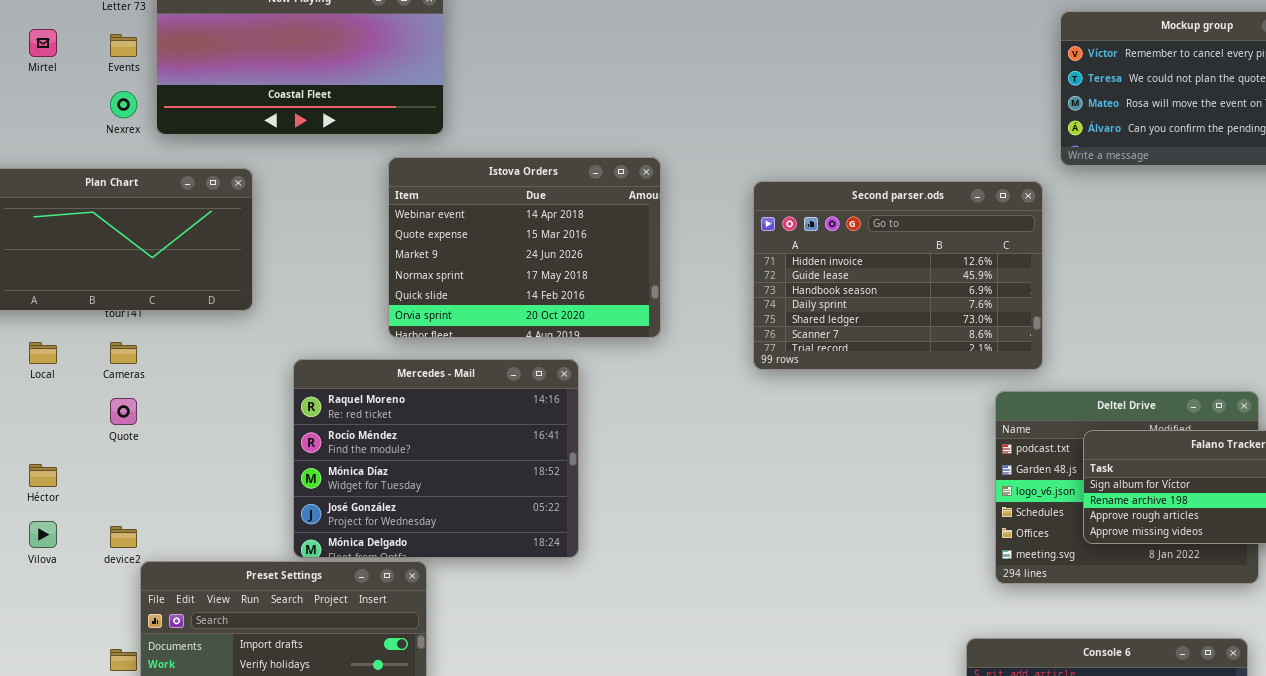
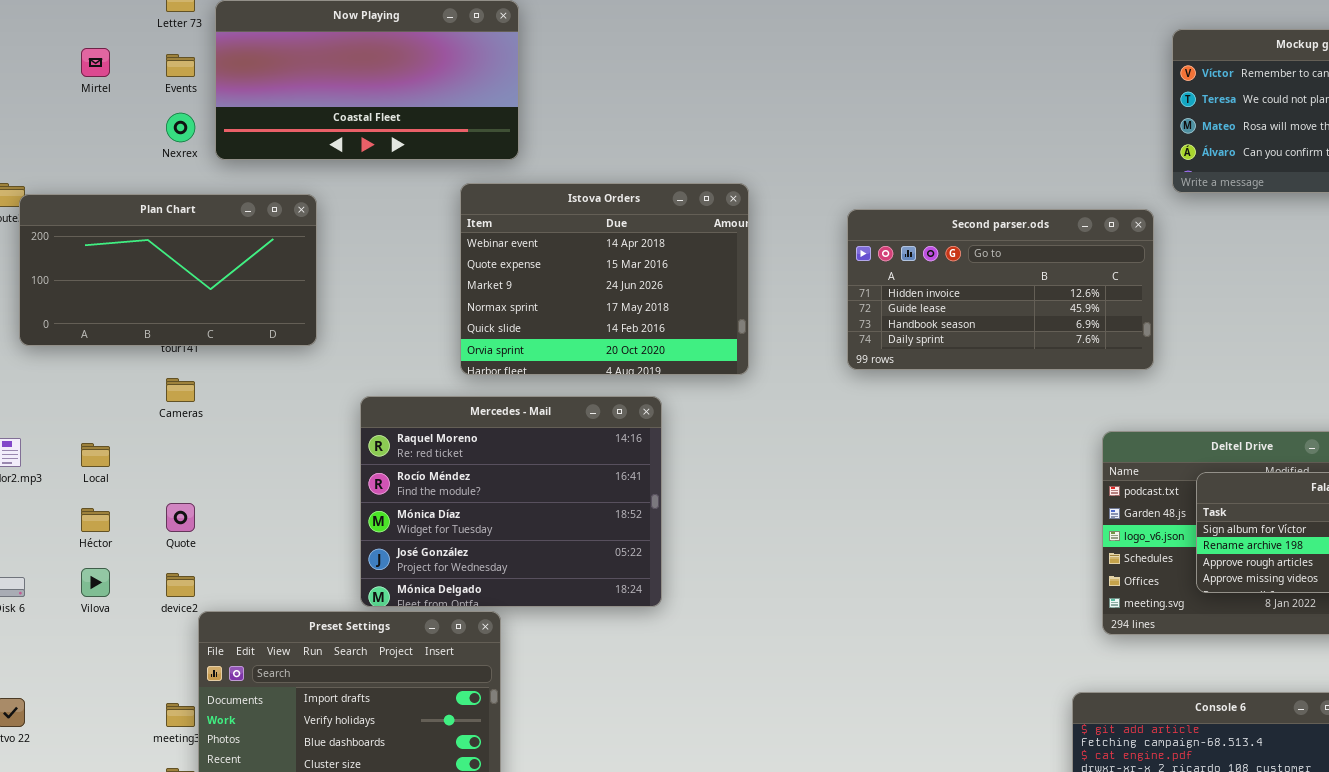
Second parser.ods: [753,181,1043,370] -> [847,209,1154,370], resized
Local: [29,342,57,364] -> [81,443,110,467], moved
Quote: [110,398,137,425] -> [166,503,195,532], moved

